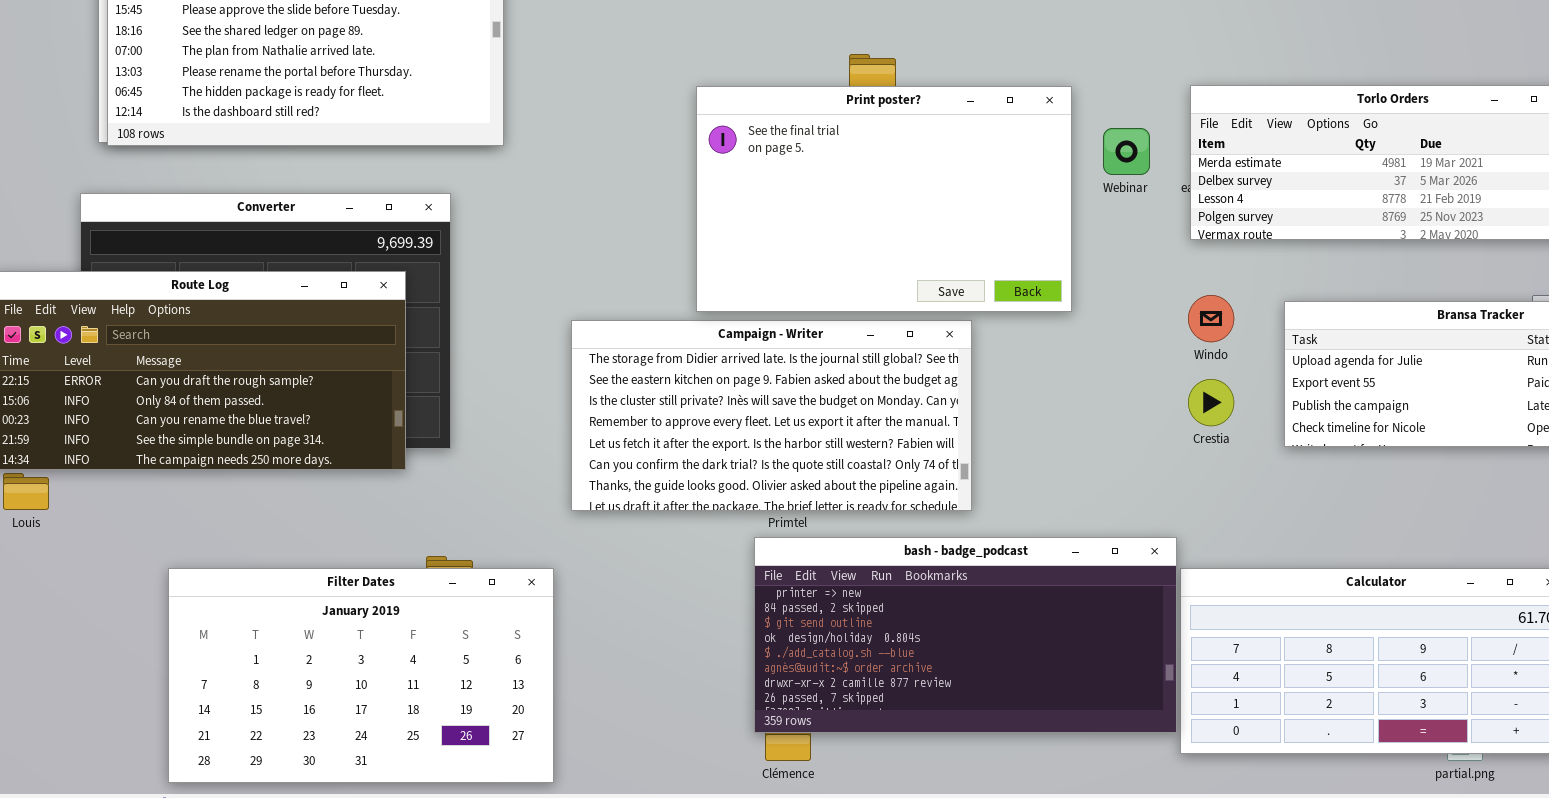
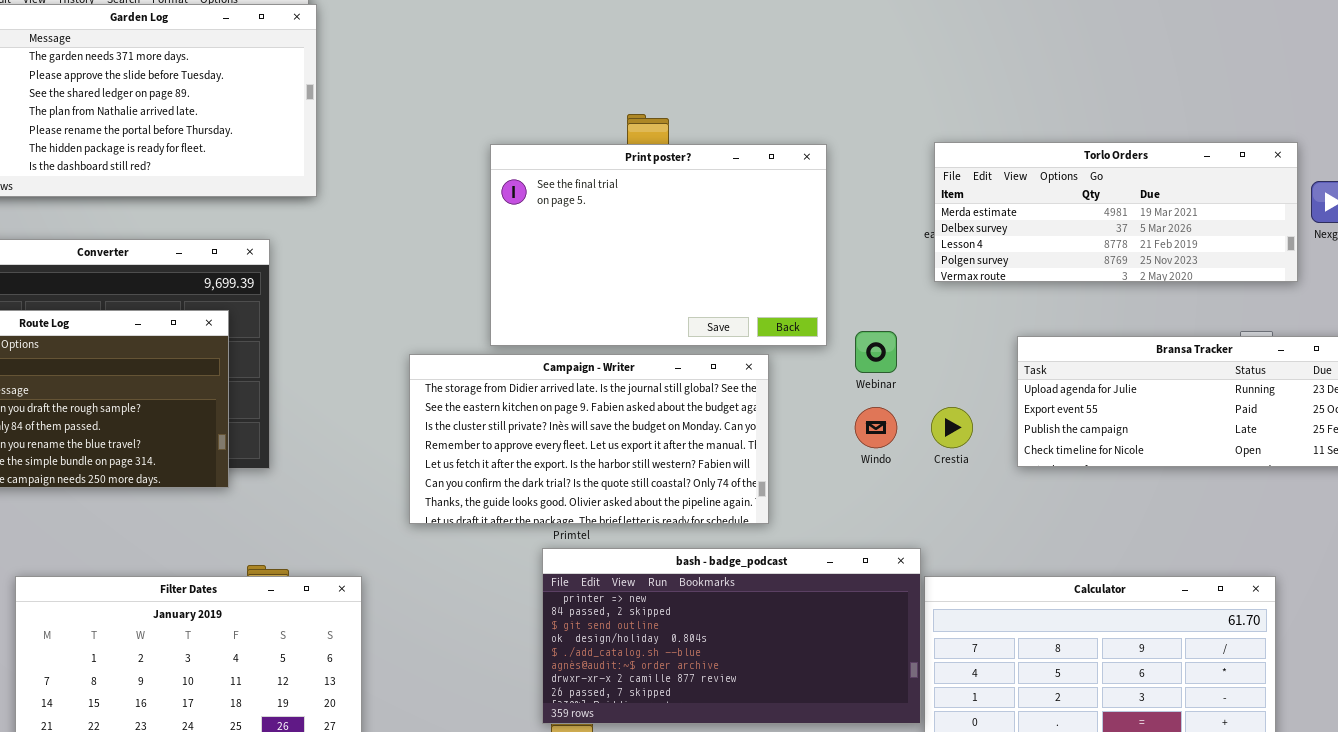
Webinar: [1103,128,1150,175] -> [855,331,897,373], moved
Windo: [1188,295,1234,342] -> [855,407,897,448], moved
Campaign - Writer: [571,320,972,511] -> [409,354,769,524], moved

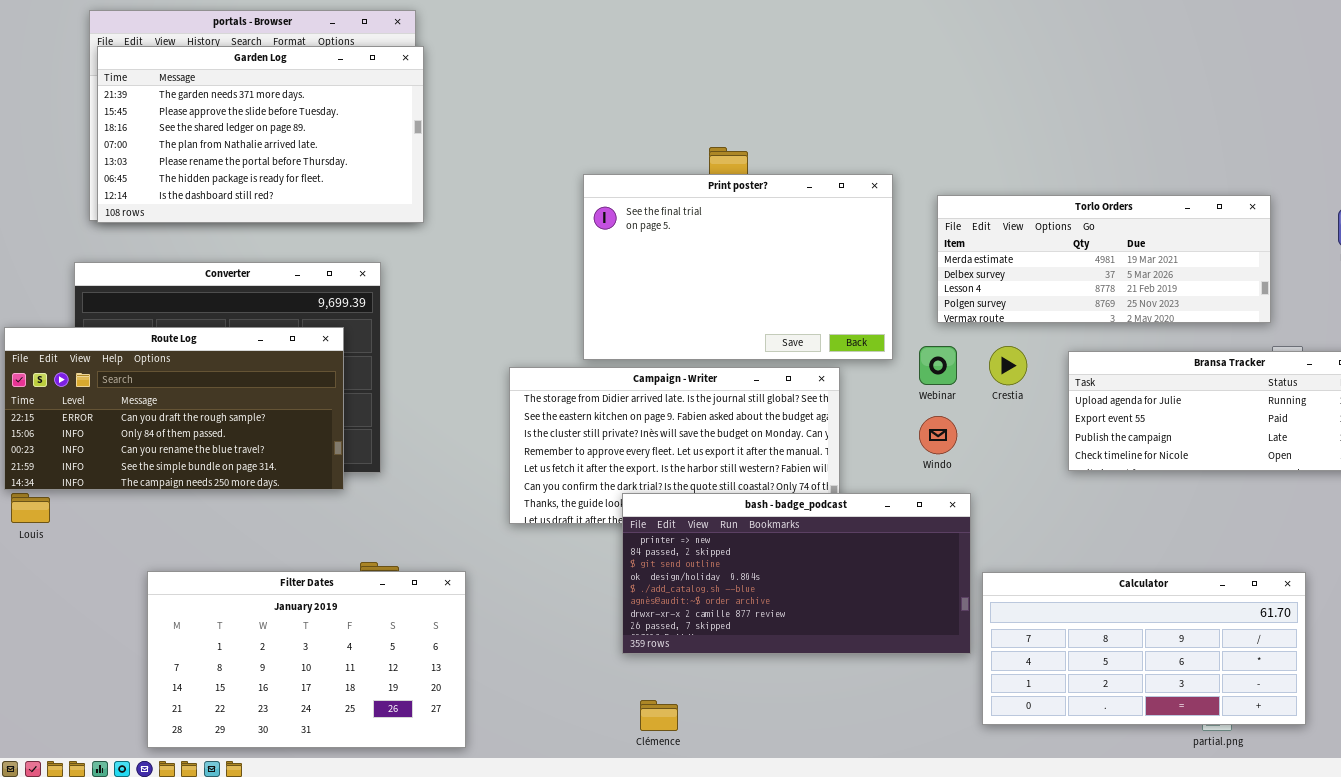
Torlo Orders: [934,142,1298,282] -> [937,195,1271,323], moved
Crestia: [931,407,973,448] -> [989,346,1027,385], moved
bash - badge_podcast: [542,548,921,724] -> [622,493,971,654], moved

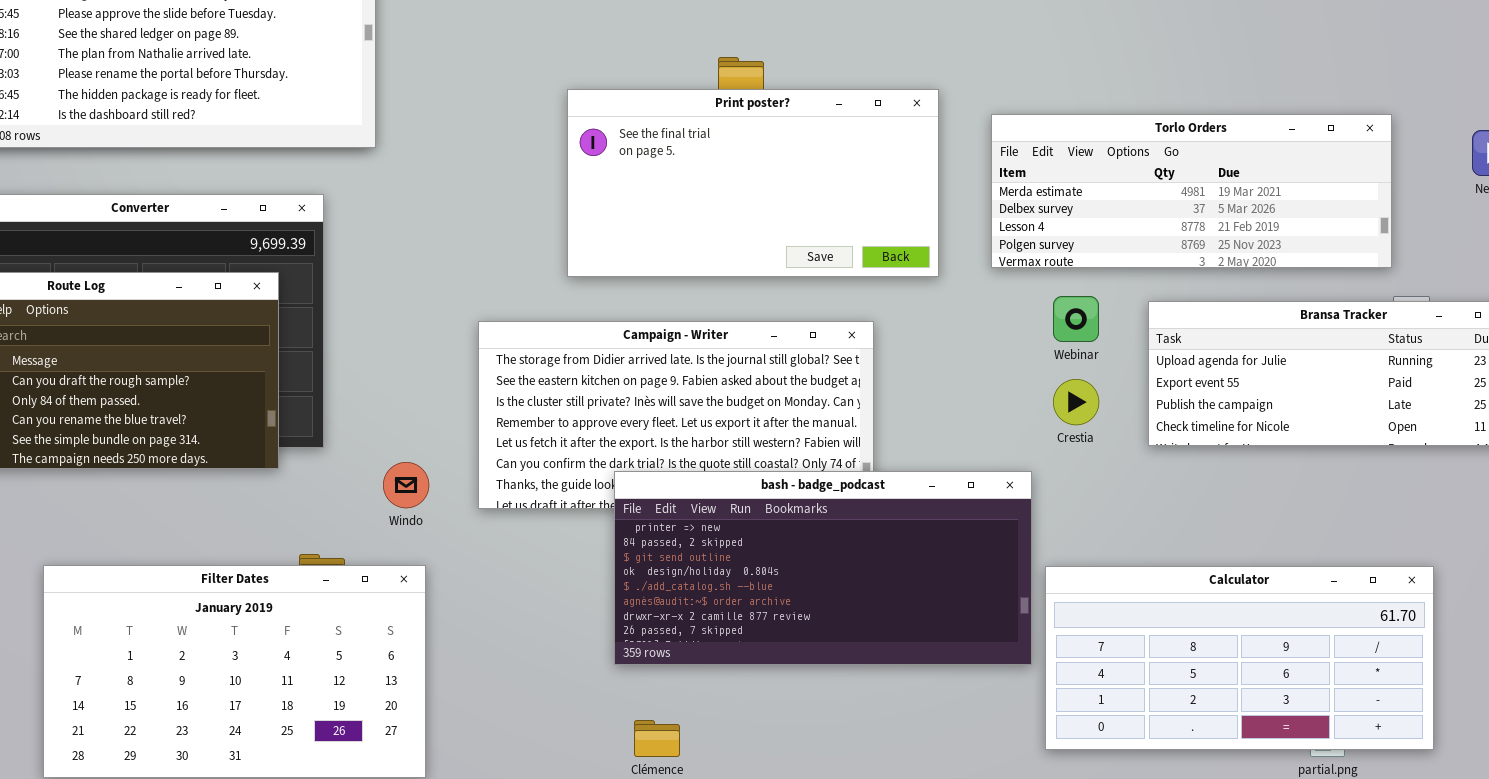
Print poster?: [583,174,893,360] -> [567,89,939,277], resized
Webinar: [919,346,957,385] -> [1053,296,1099,342], moved
Crestia: [989,346,1027,385] -> [1053,379,1099,425], moved
Windo: [919,416,957,454] -> [383,462,429,508], moved

